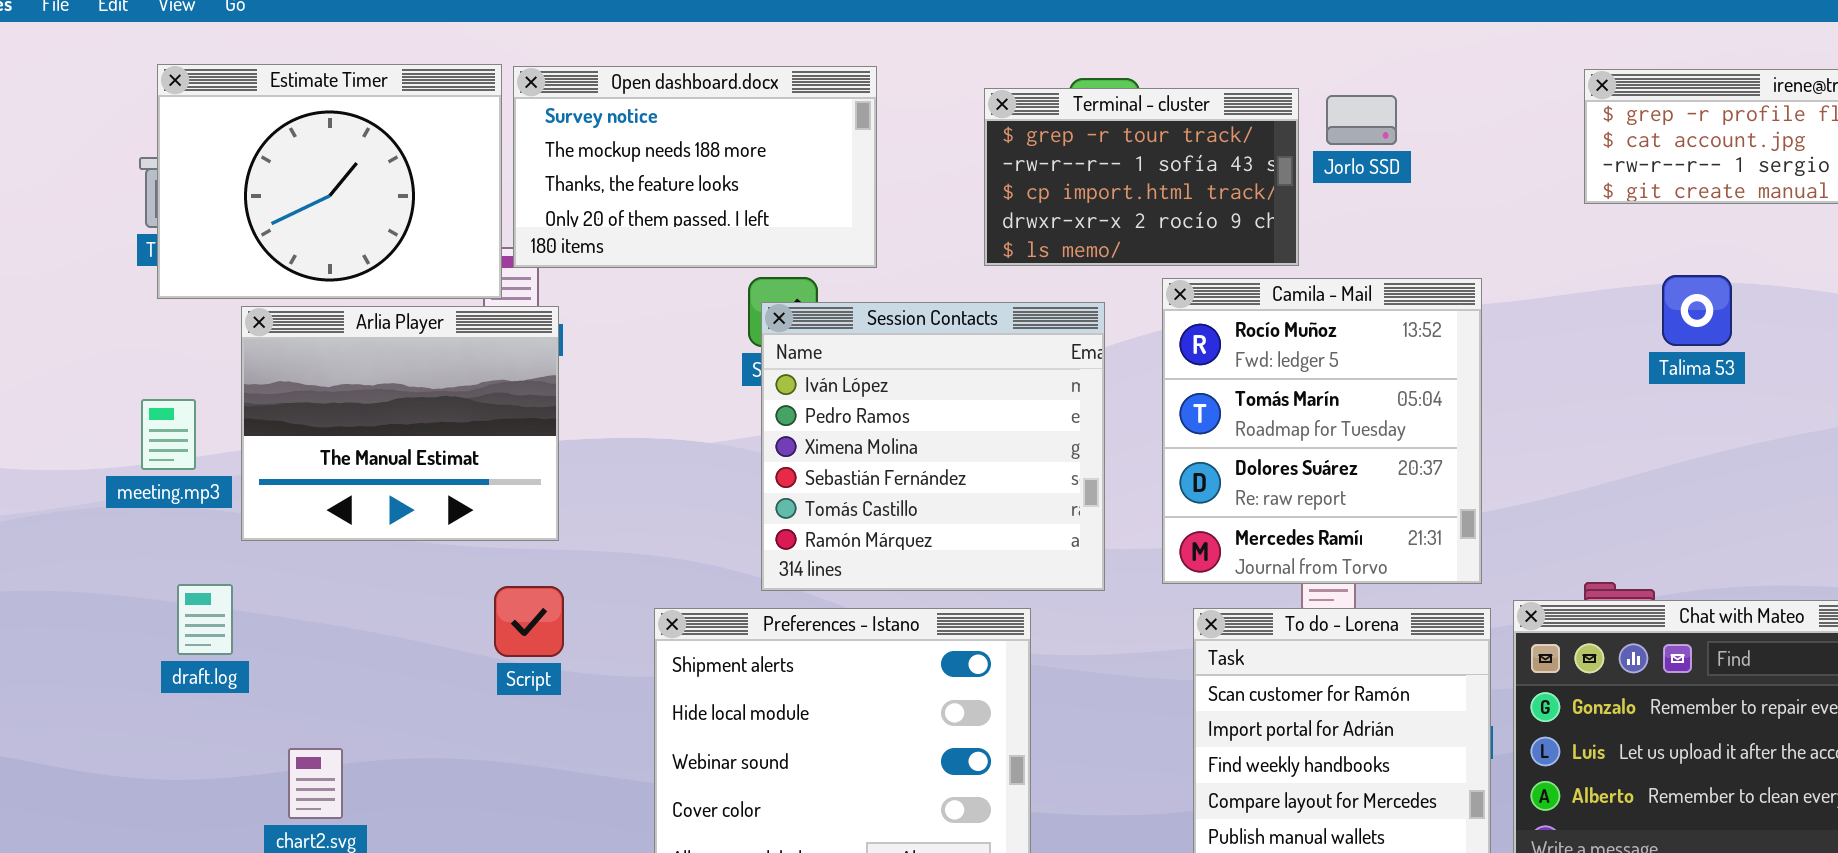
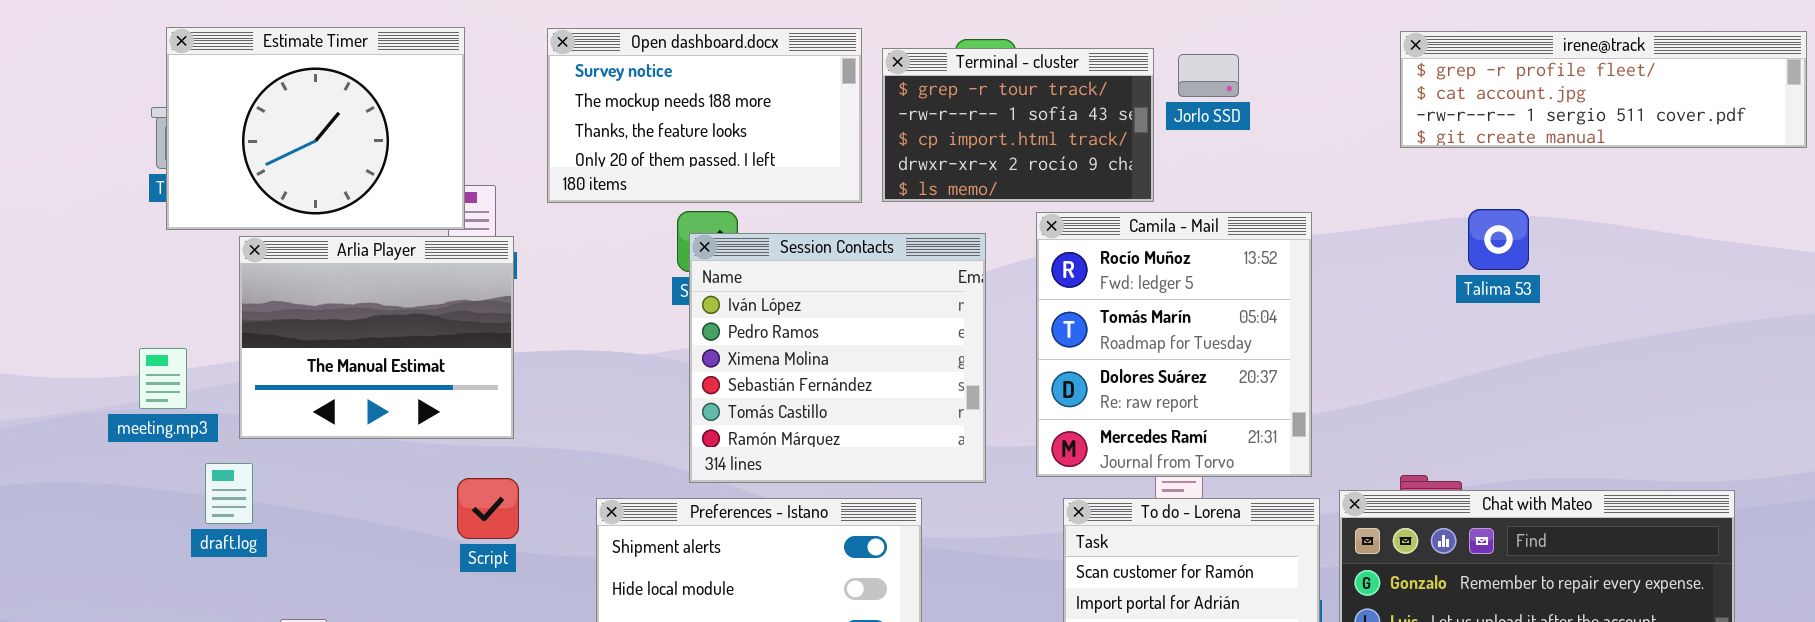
Open dashboard.docx: [513,66,877,268] -> [547,28,862,203], moved
meeting.mp3: [141,399,196,470] -> [139,348,187,409], moved
draft.log: [177,584,233,655] -> [205,463,253,524], moved

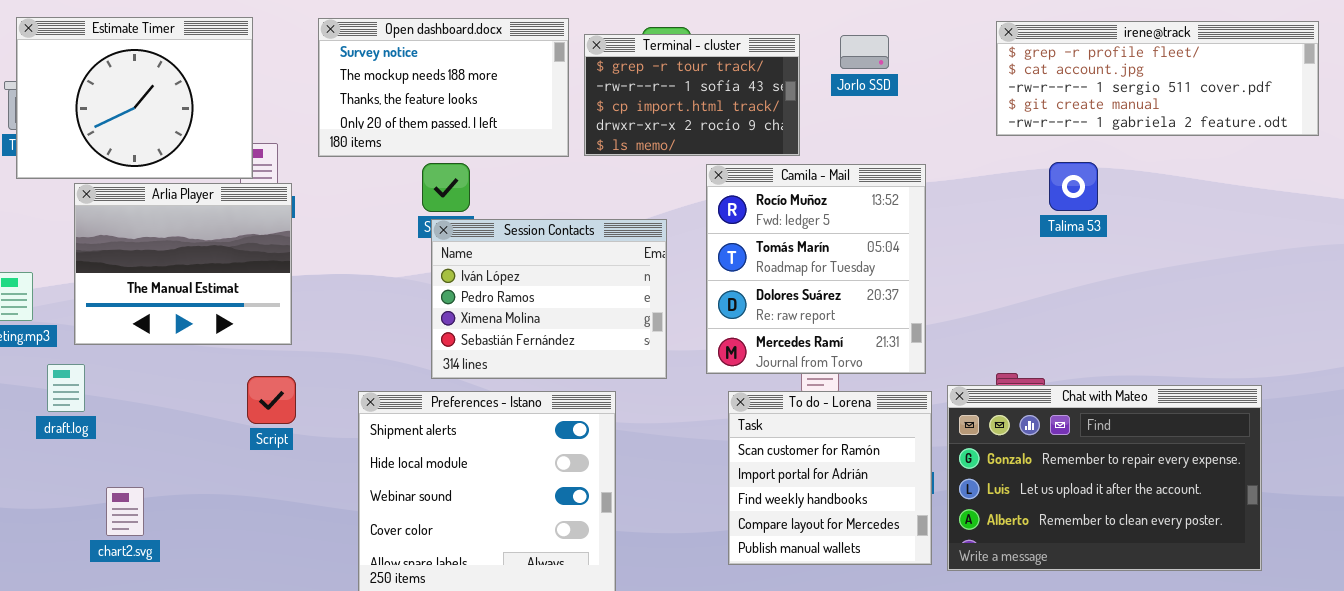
irene@track: [1400,31,1807,148] -> [996,21,1319,136], resized
Jorlo SSD: [1178,54,1239,97] -> [840,35,889,69], moved
Session Contacts: [689,233,986,483] -> [431,219,667,379], resized

